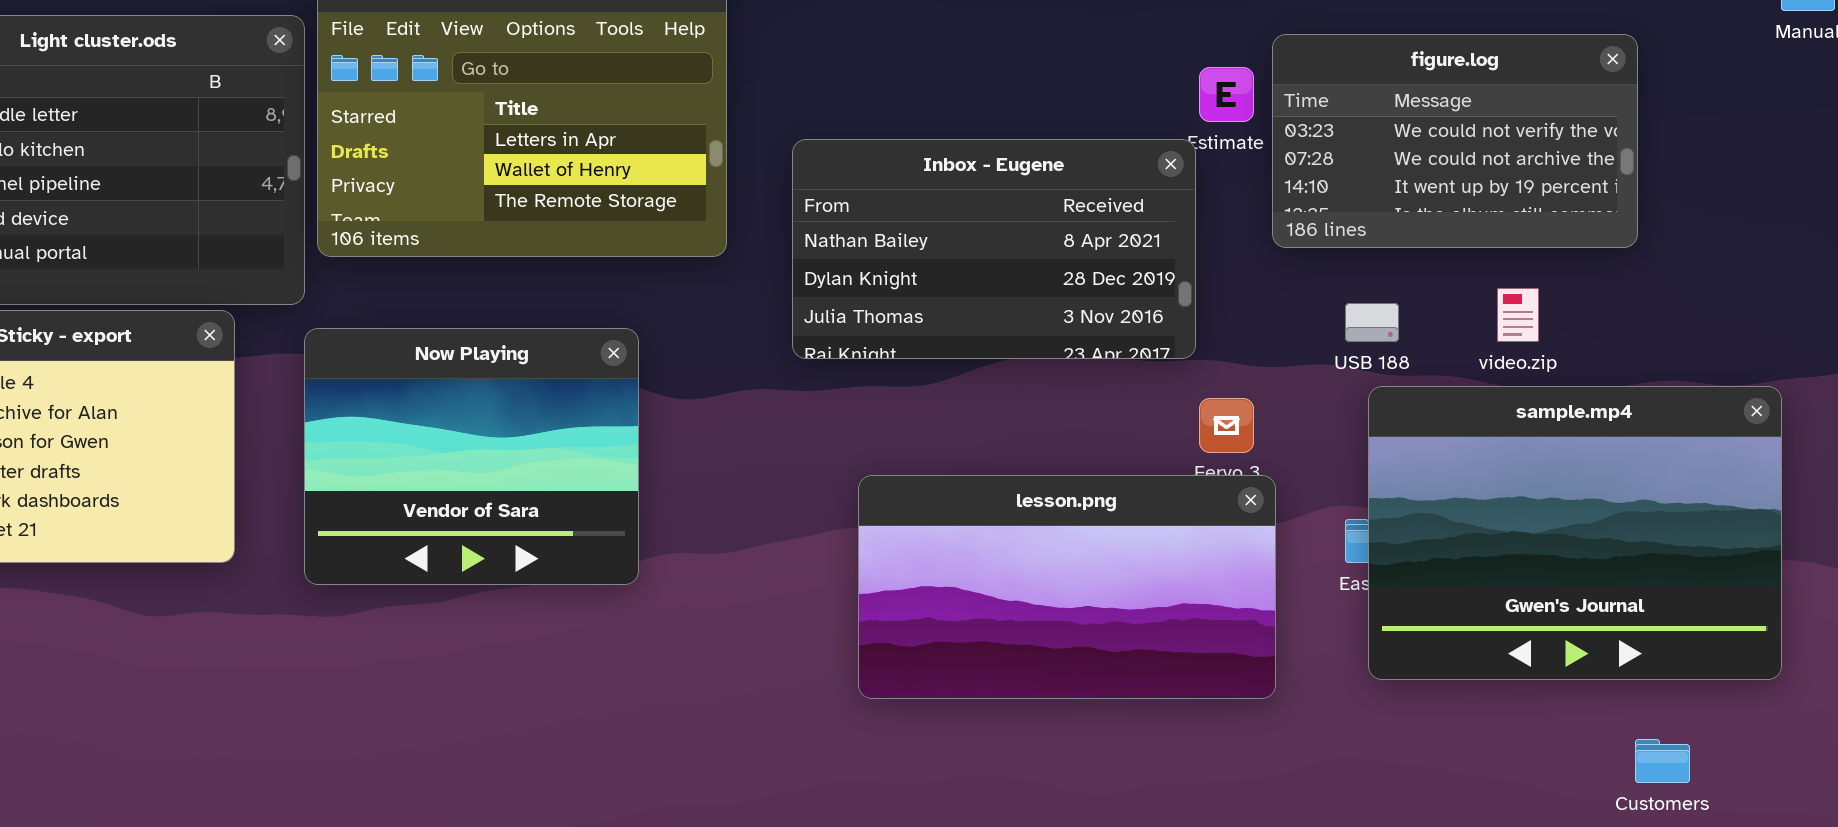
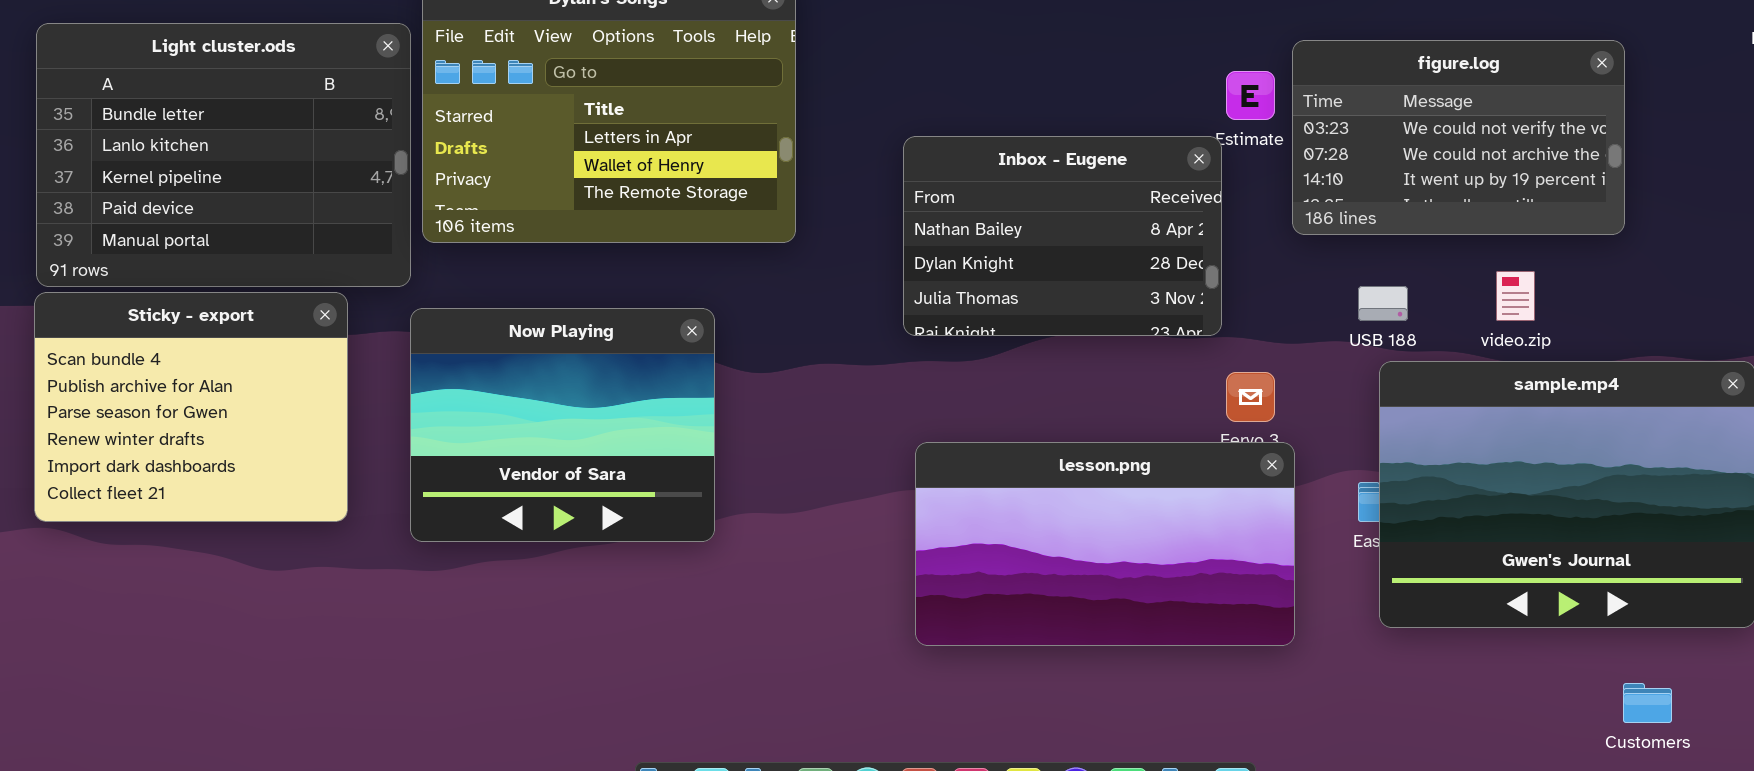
Inbox - Eugene: [792,139,1196,359] -> [903,136,1222,336], resized

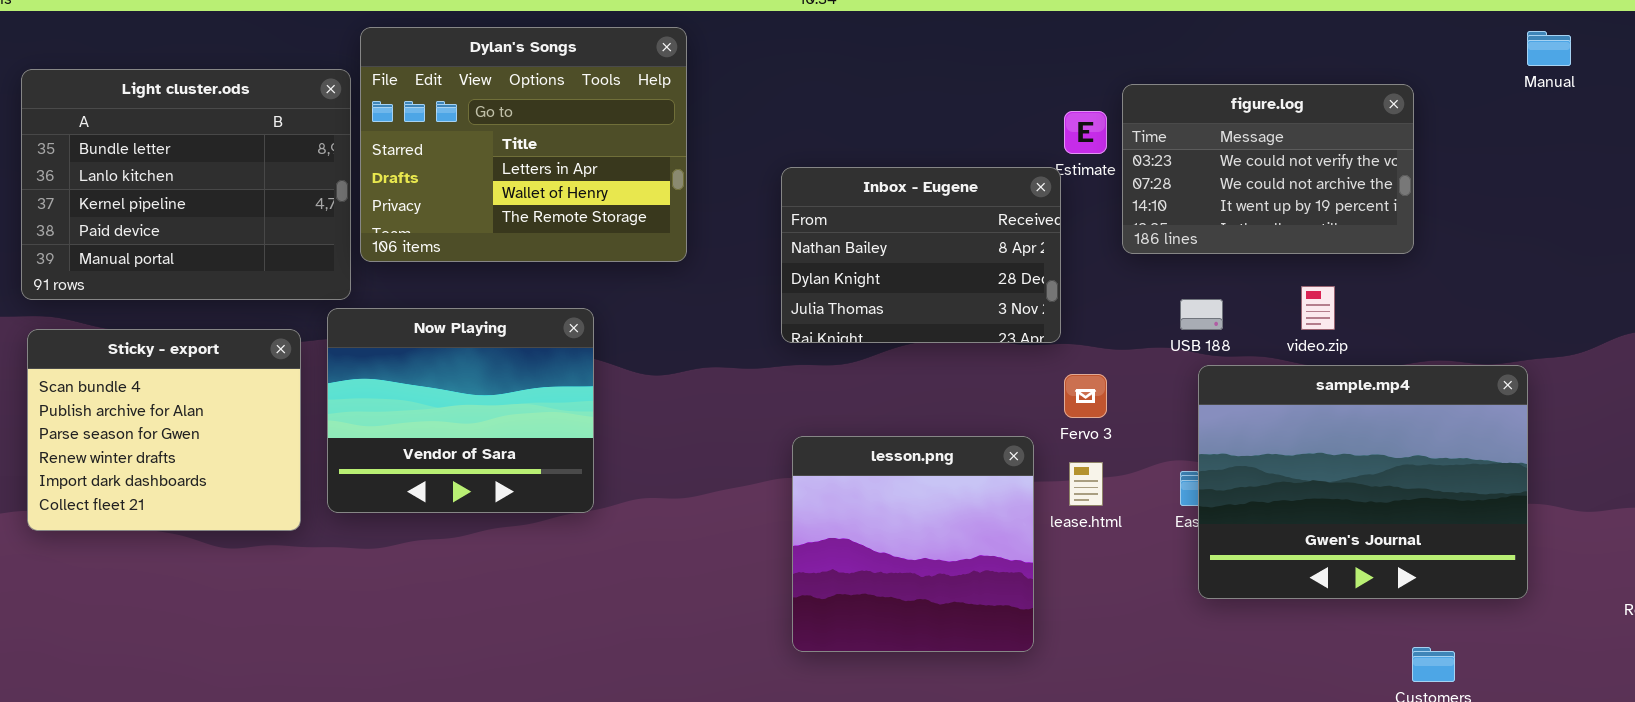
Sticky - export: [34,292,348,522] -> [27,329,301,531], moved
Now Playing: [410,308,715,542] -> [327,308,594,513], moved
lesson.png: [915,442,1295,646] -> [792,436,1034,652], resized

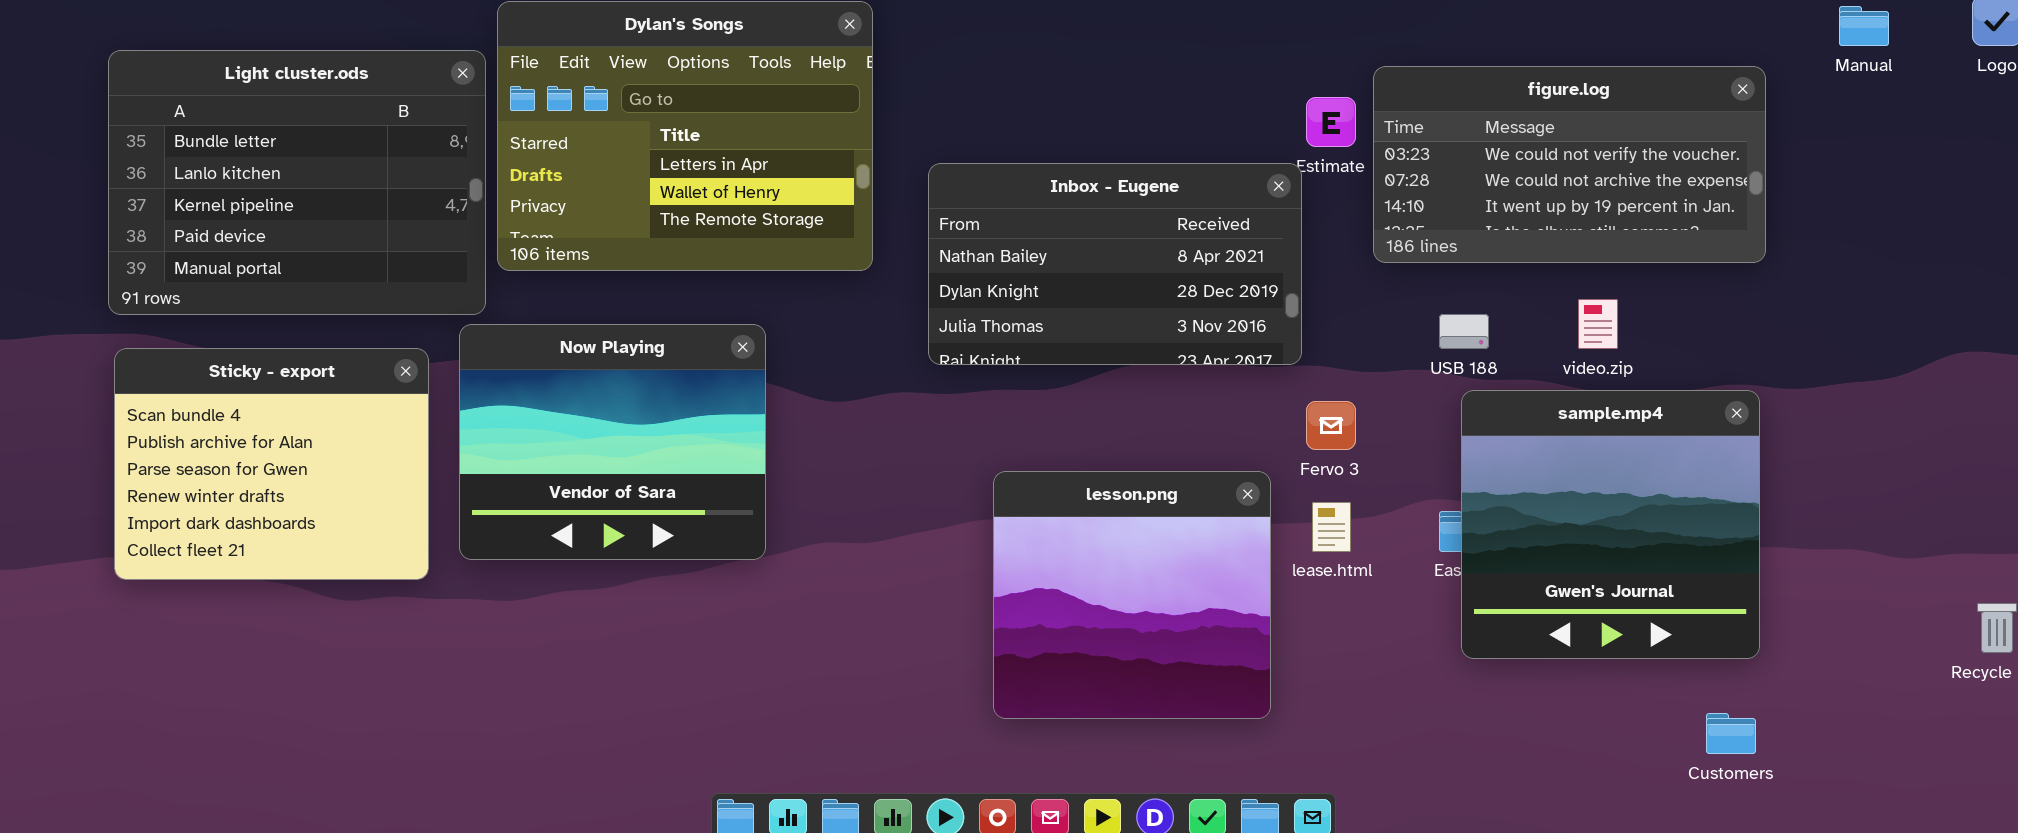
figure.log: [1122,84,1414,254] -> [1373,66,1766,263], resized
Inbox - Eugene: [781,167,1061,343] -> [928,163,1302,365], resized
sample.mp4: [1198,365,1528,599] -> [1461,390,1760,659], resized

